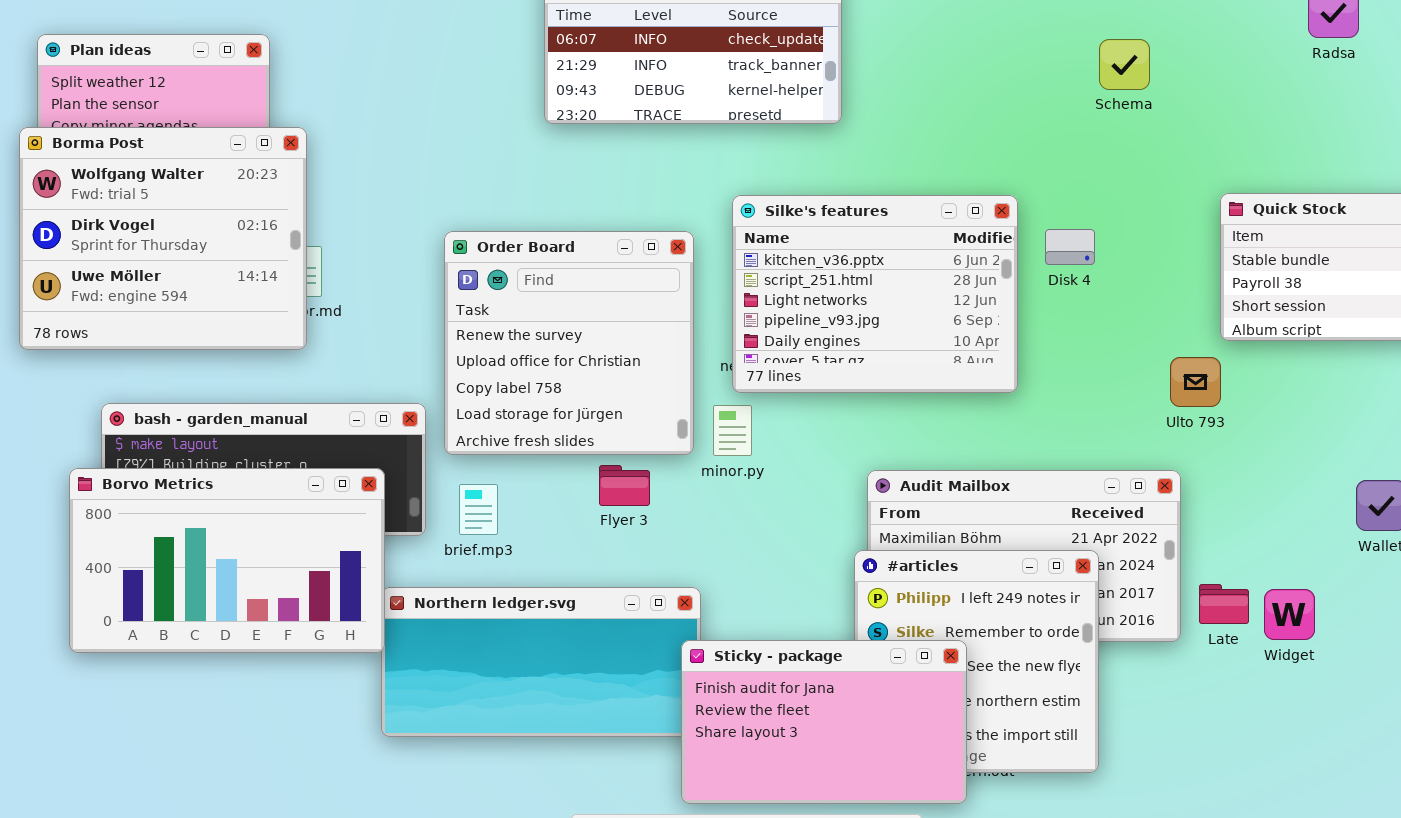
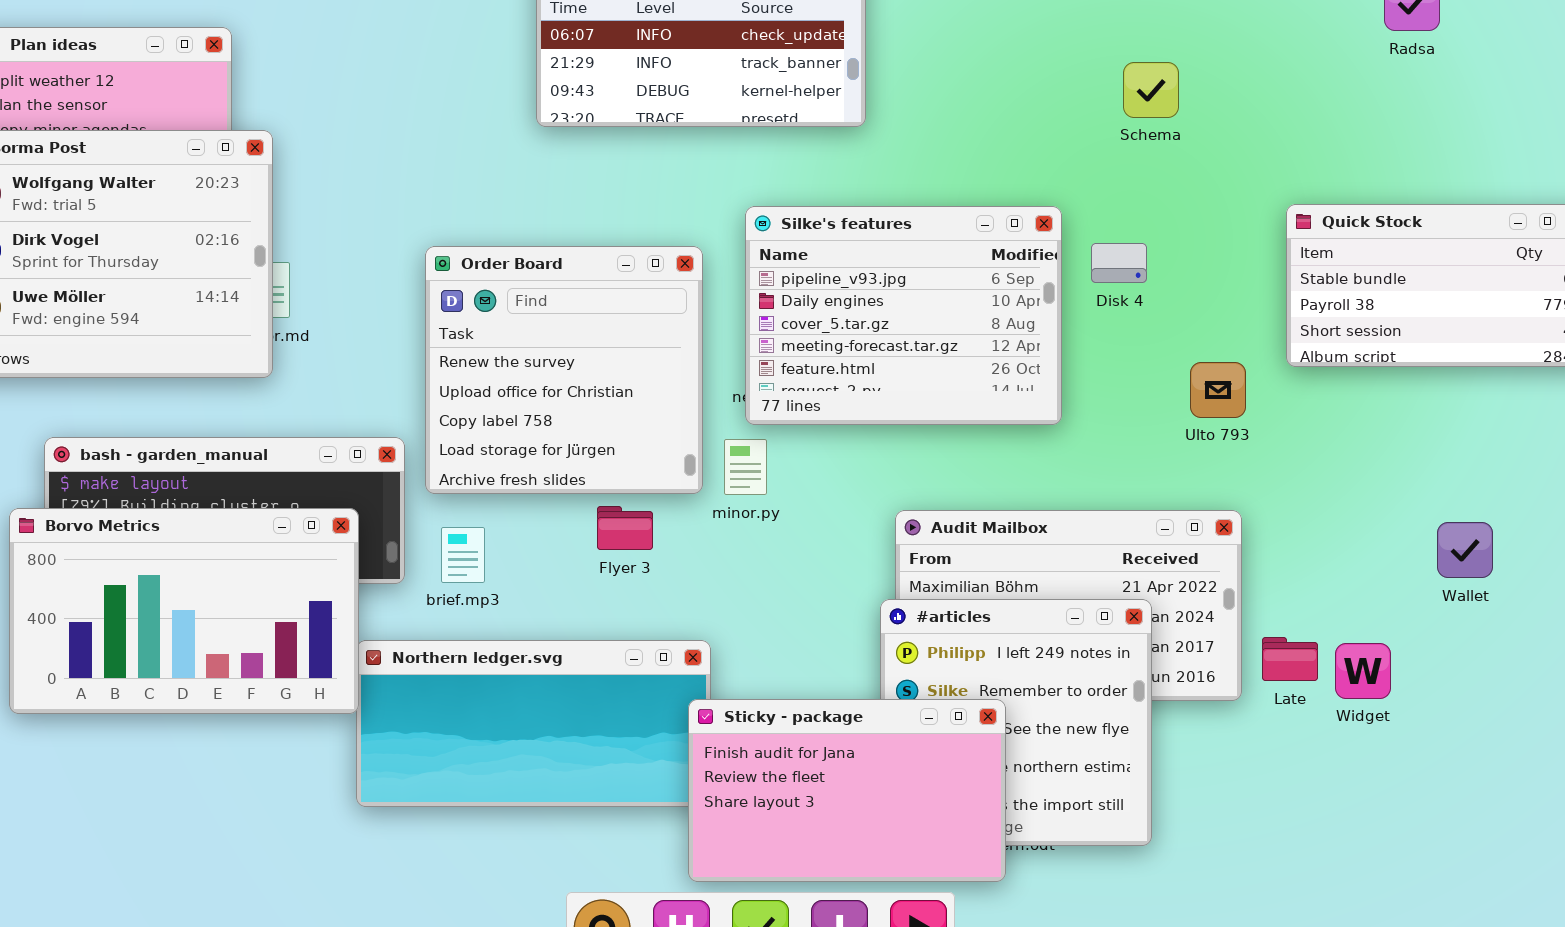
Schema: [1099,39,1150,90] -> [1123,62,1179,118], moved
Silke's features: [732,195,1018,393] -> [745,206,1062,425], scrolled down 3 rows
Ulto 793: [1170,357,1221,407] -> [1190,362,1246,418], moved

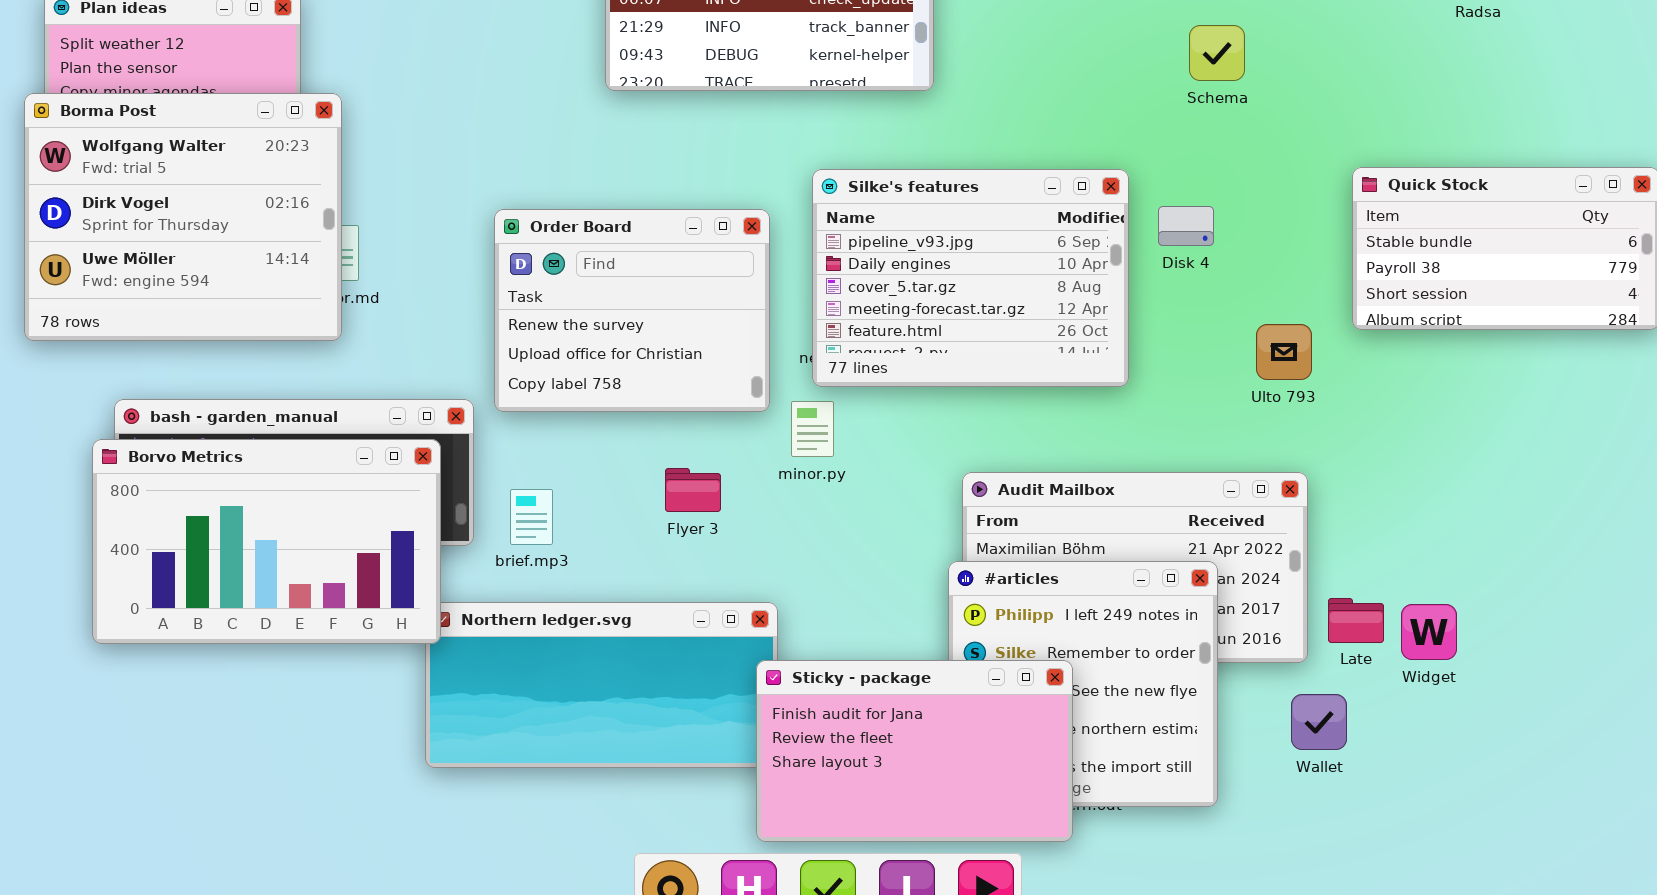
Order Board: [425,246,703,494] -> [494,209,770,412], resized
Borvo Metrics: [9,508,359,714] -> [92,439,441,644], moved
Wallet: [1437,522,1493,578] -> [1291,694,1347,750], moved

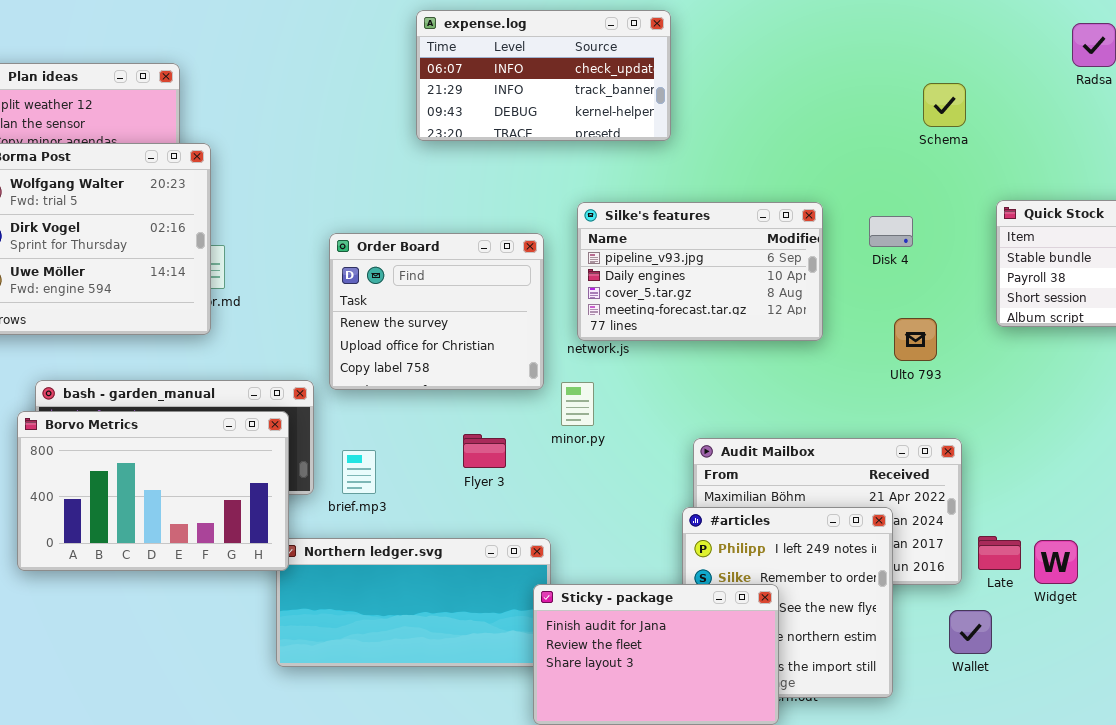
Schema: [1189,25,1245,81] -> [923,83,966,127], moved
Silke's features: [812,169,1129,387] -> [577,202,823,341], resized
Disk 4: [1158,206,1214,246] -> [869,216,913,247], moved
Ulto 793: [1256,324,1312,380] -> [894,318,937,361], moved

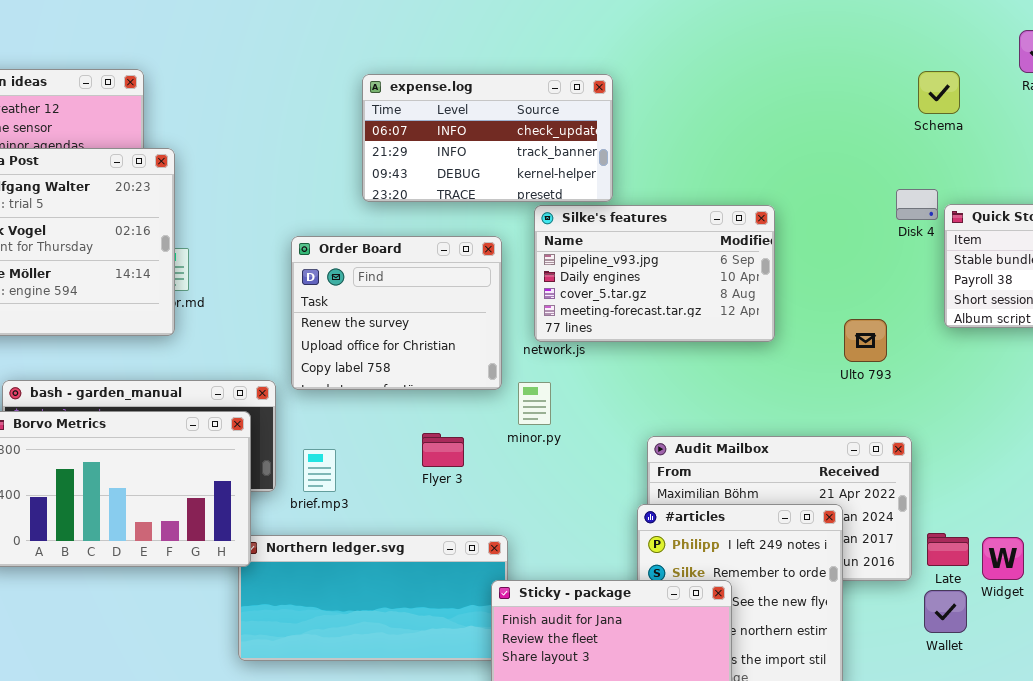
expense.log: [416,10,671,141] -> [362,74,613,202], moved
Schema: [923,83,966,127] -> [918,71,960,114], moved
Disk 4: [869,216,913,247] -> [896,189,938,220], moved
Wallet: [949,610,992,654] -> [924,590,967,633], moved

